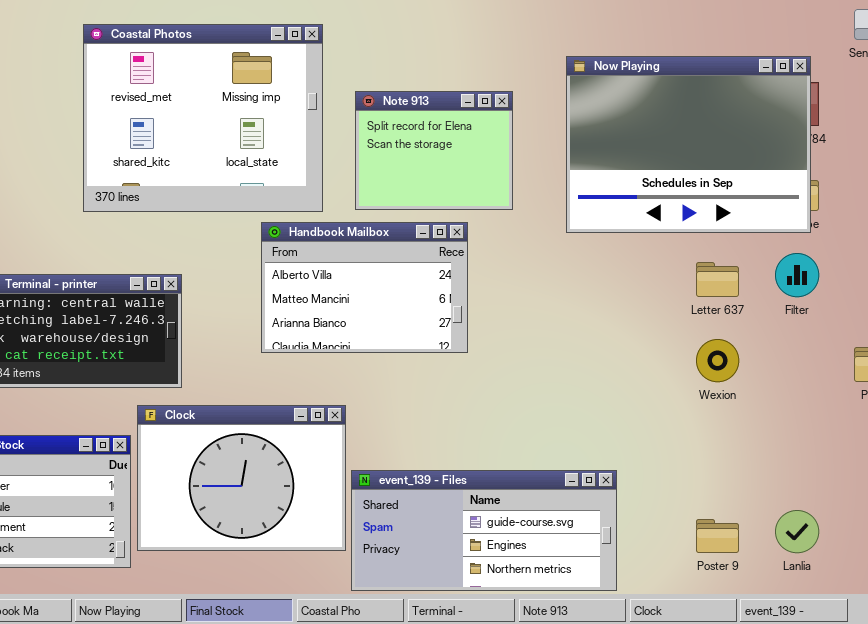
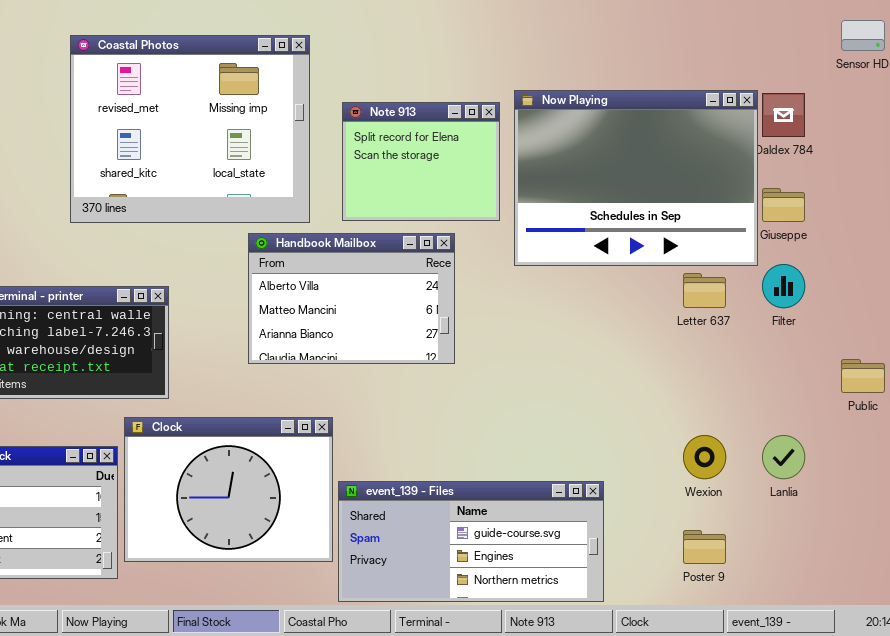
Now Playing: [566,56,811,233] -> [514,90,758,266], moved
Wexion: [696,339,739,382] -> [683,435,726,479], moved
Lanlia: [775,510,819,553] -> [762,435,805,479], moved

